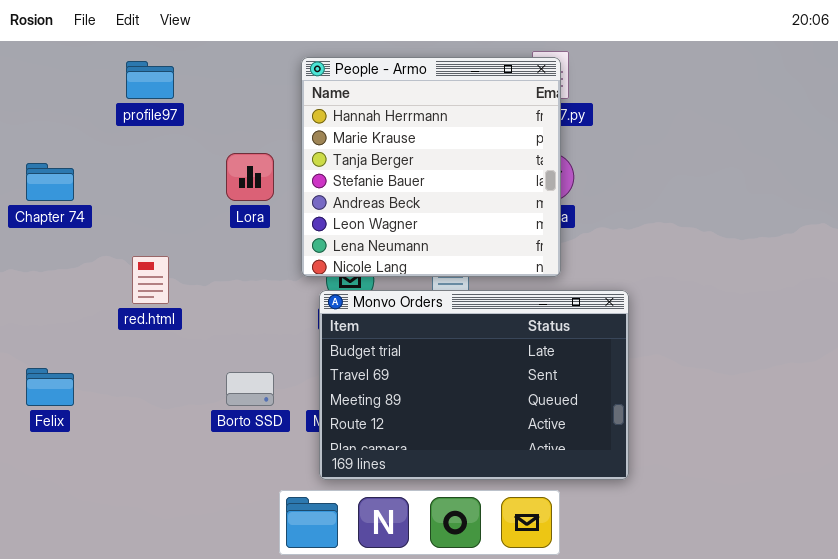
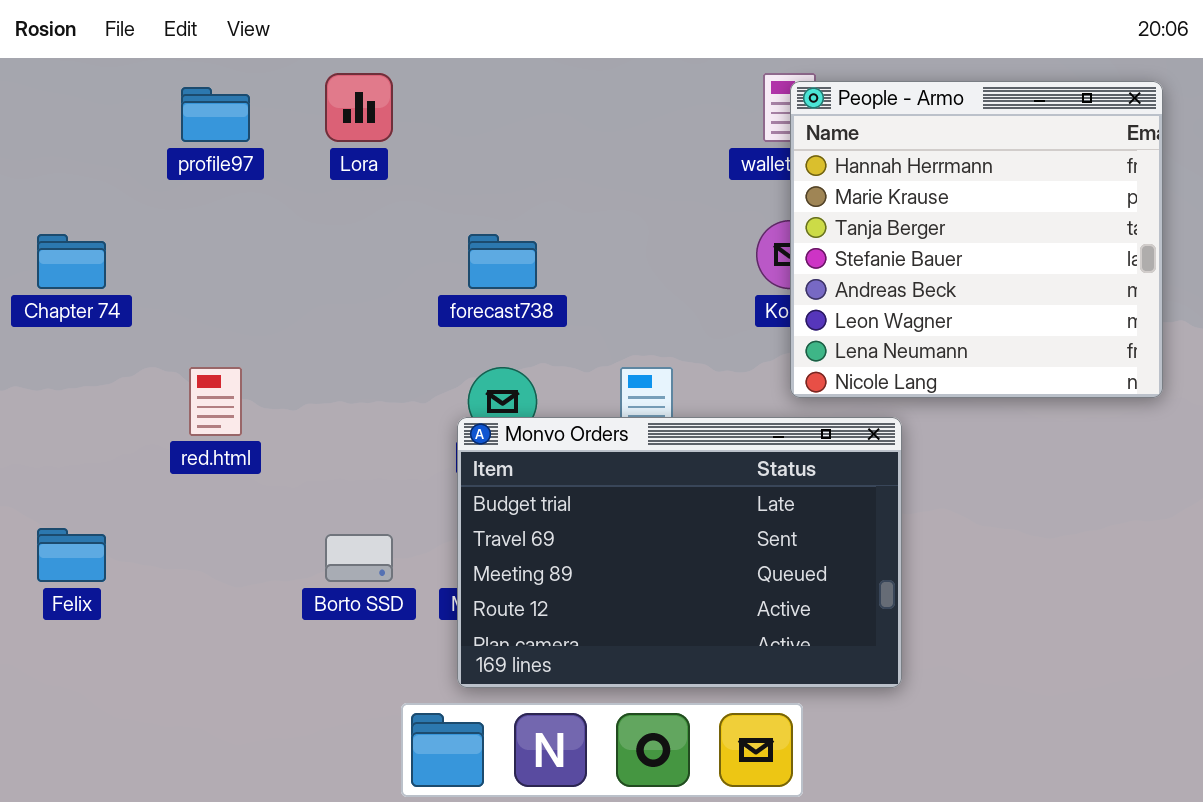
People - Armo: [301,57,561,277] -> [790,81,1163,398], moved
Lora: [226,153,274,201] -> [325,73,393,142], moved

